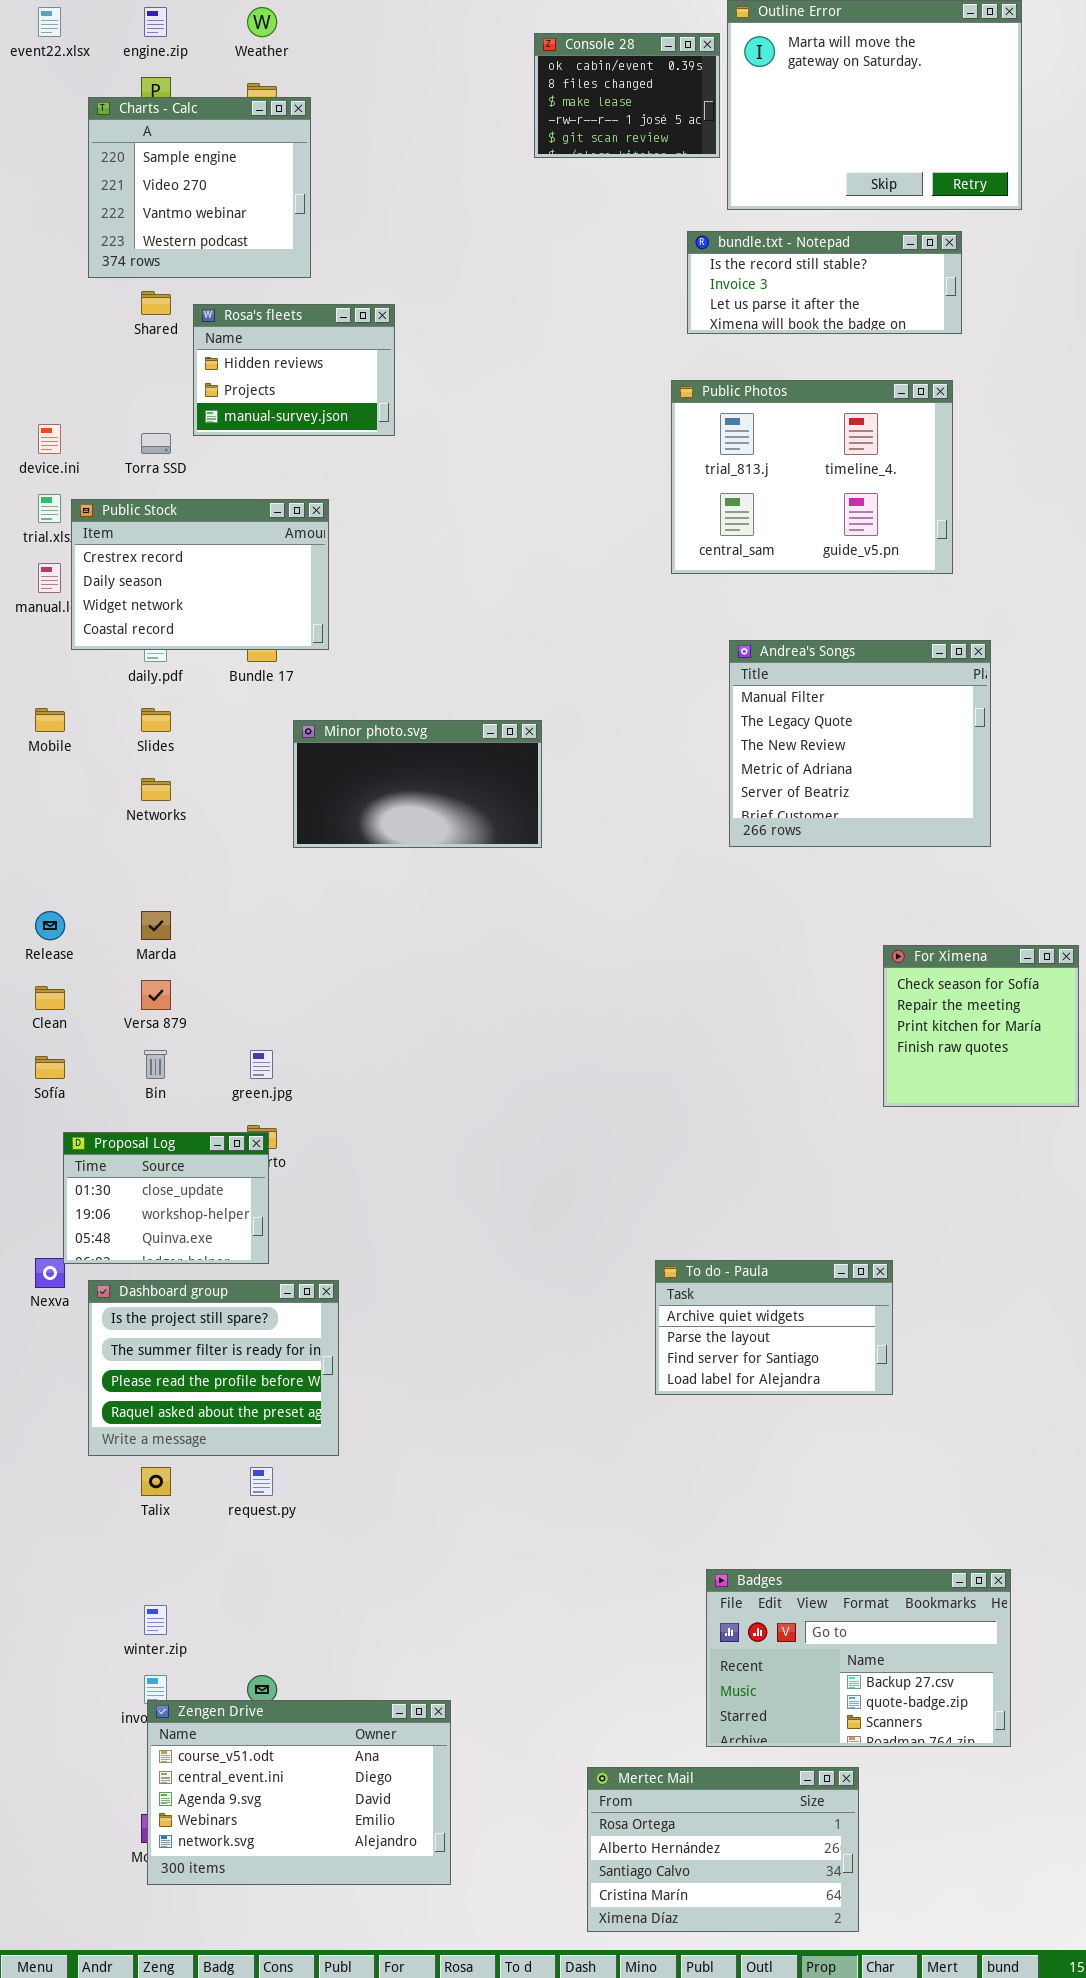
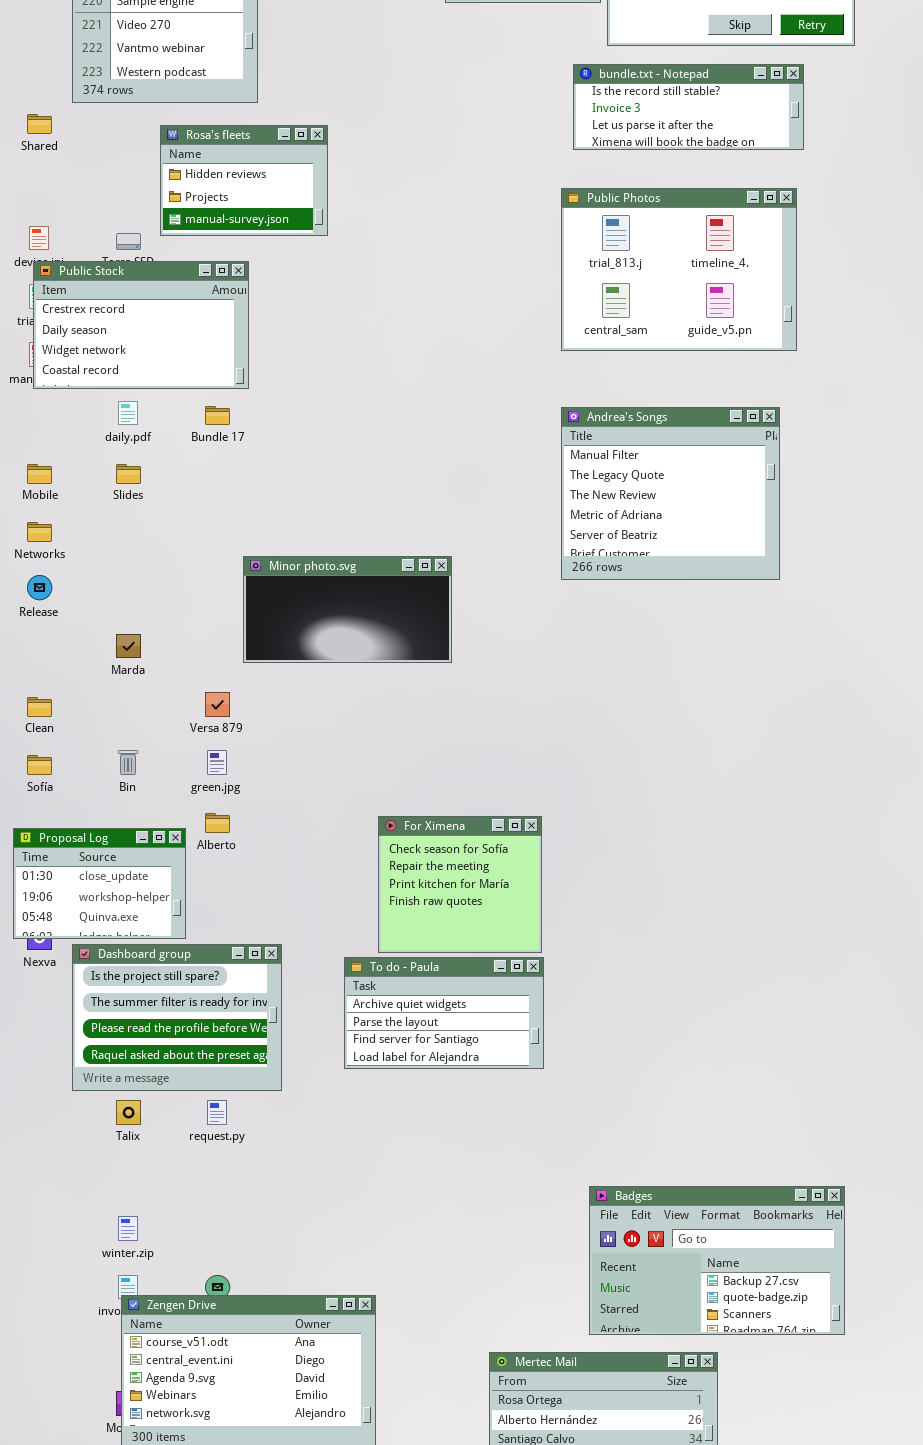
Shared: [141,291,171,315] -> [27,114,52,134], moved
Public Stock: [71,499,329,650] -> [33,261,249,389], moved
Andrea's Songs: [729,640,991,847] -> [561,407,780,580], moved
Minor photo.svg: [293,720,542,848] -> [243,556,452,663], moved
Networks: [141,778,171,801] -> [27,522,52,542], moved
Release: [35,911,65,940] -> [27,575,52,600], moved
For Ximena: [883,945,1079,1107] -> [378,816,542,953], moved
Versa 879: [141,980,171,1010] -> [205,692,230,717], moved
Proposal Log: [63,1132,269,1264] -> [13,828,186,939], moved
To do - Paula: [655,1260,893,1395] -> [344,957,544,1069], moved

